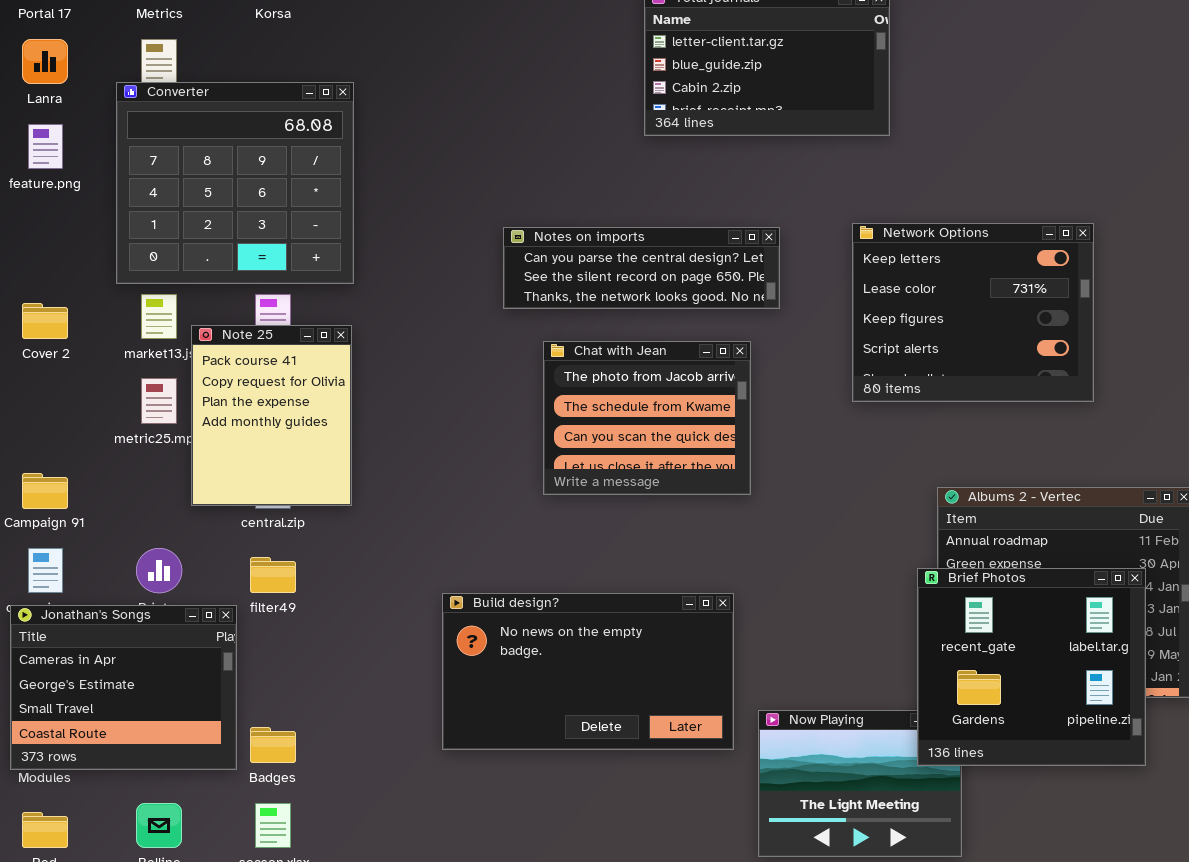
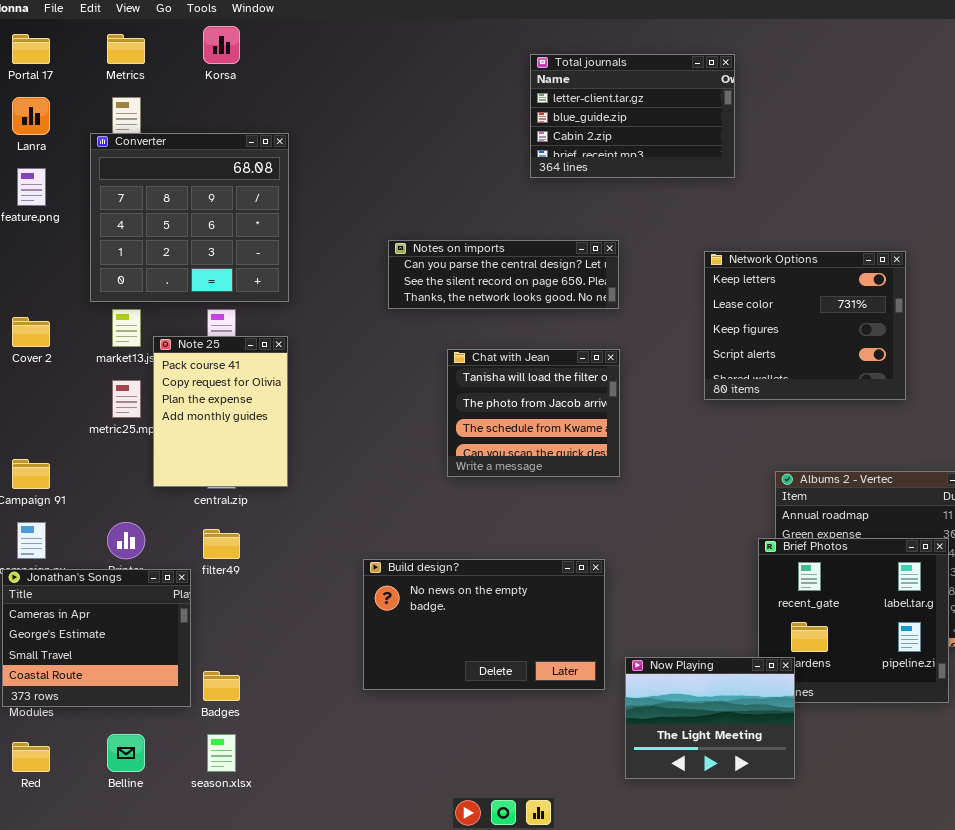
Notes on imports: [503,227,780,309] -> [388,240,619,309], moved
Chat with Jean: [543,341,751,495] -> [447,349,620,477], scrolled up 1 row
Now Playing: [758,710,962,857] -> [625,657,795,779], raised

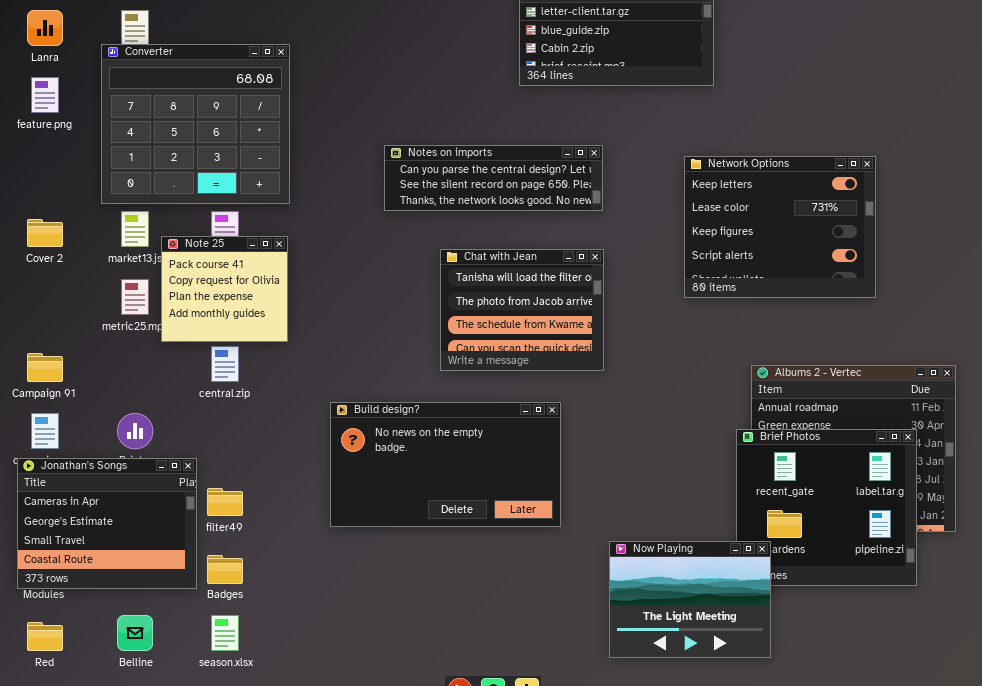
Note 25: [153,336,288,487] -> [161,236,288,342], resized
filter49: [203,529,240,559] -> [207,488,243,516], moved
Build design?: [363,559,605,690] -> [330,402,561,527], moved

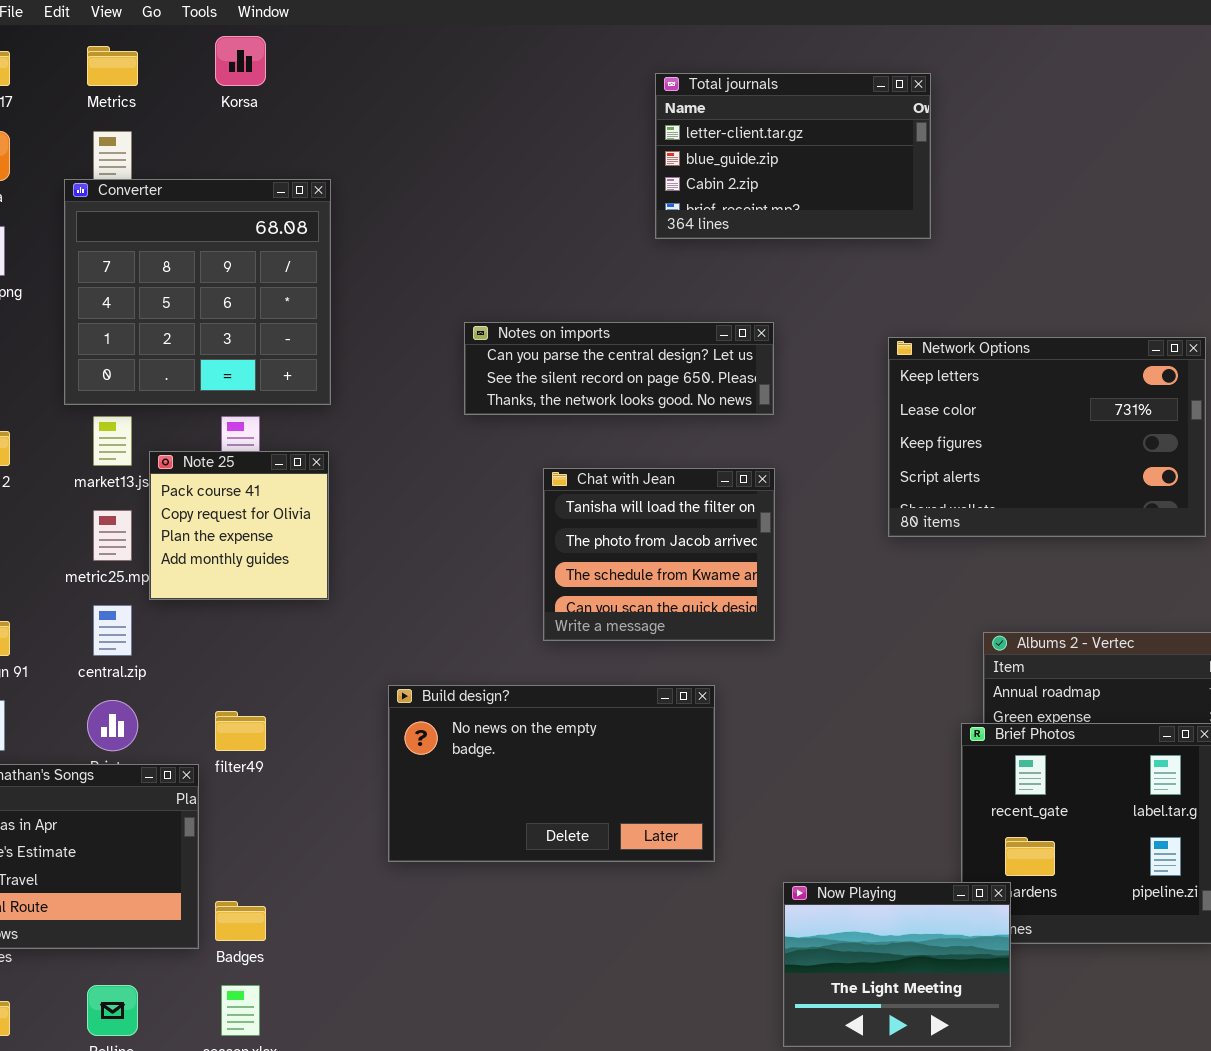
Network Options: [684,156,876,298] -> [888,337,1206,537], resized
central.zip: [211,346,239,382] -> [93,605,132,656], moved
filter49: [207,488,243,516] -> [215,711,266,751], moved

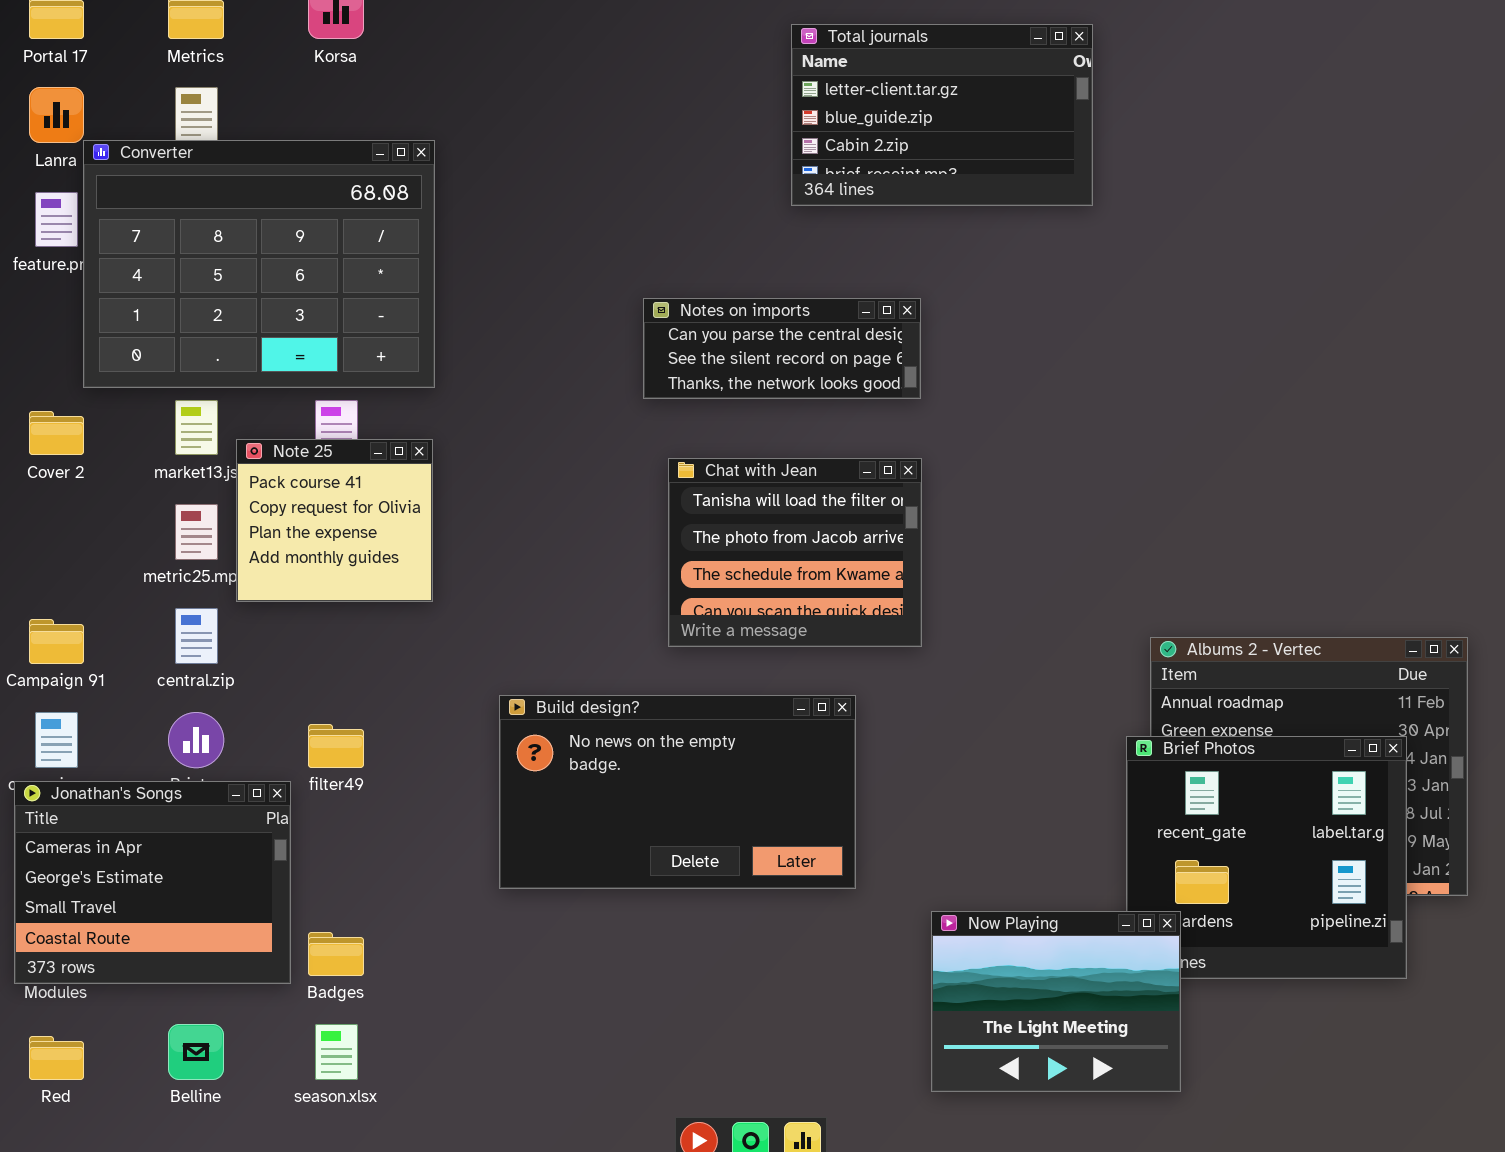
Converter: [64,179,331,405] -> [83,140,435,388], resized
Notes on imports: [464,322,774,415] -> [643,298,921,399], resized
Network Options: [888,337,1206,537] -> none, closed

